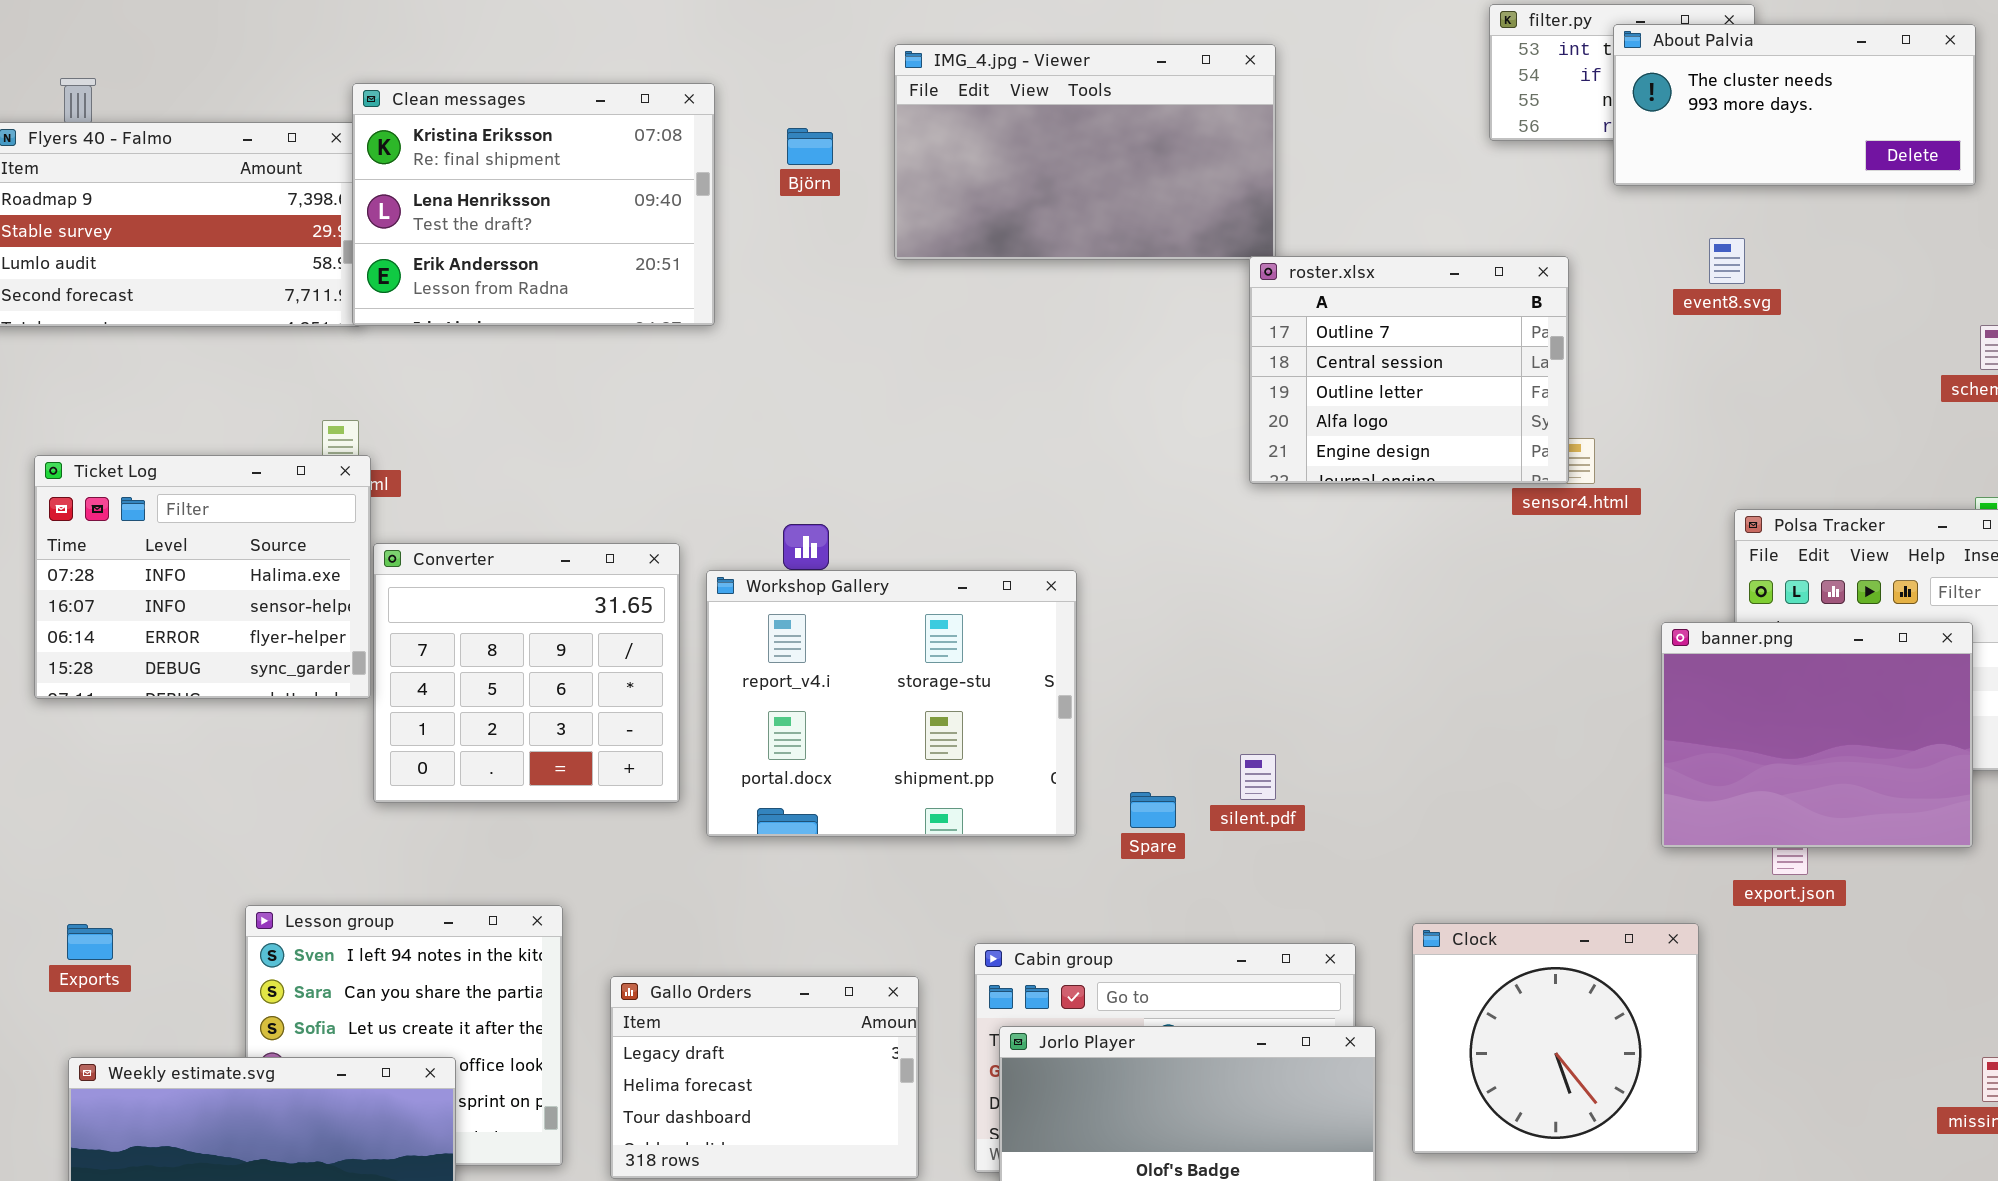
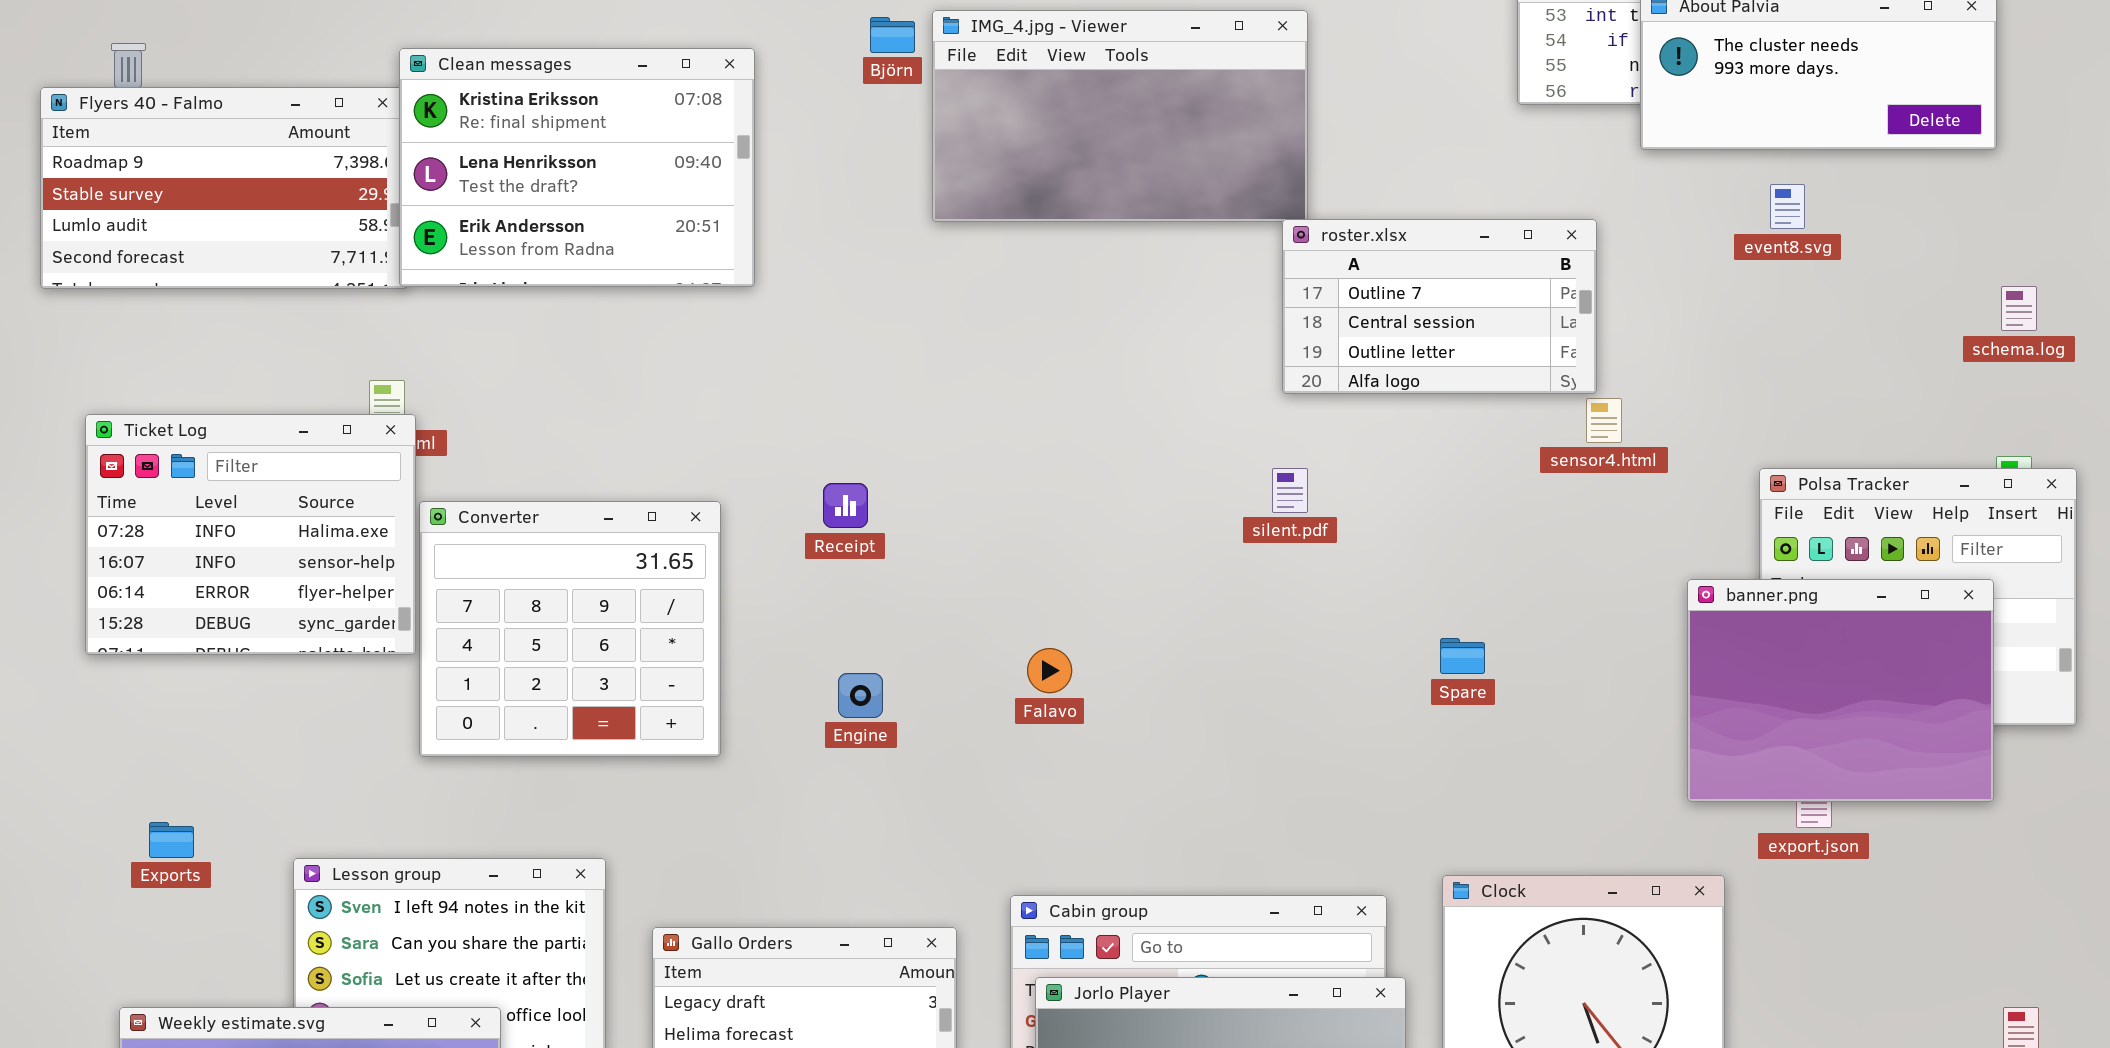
Björn: [787,128,833,165] -> [870,17,915,53], moved
event8.svg: [1709,238,1745,284] -> [1770,184,1805,229], moved
roster.xlsx: [1249,256,1569,484] -> [1282,219,1597,394], resized
Workshop Gallery: [706,570,1077,837] -> none, closed
silent.pdf: [1240,754,1276,800] -> [1272,468,1308,513], moved
Spare: [1130,792,1176,828] -> [1440,638,1485,674], moved
Exports: [67,924,113,960] -> [149,822,194,858], moved

